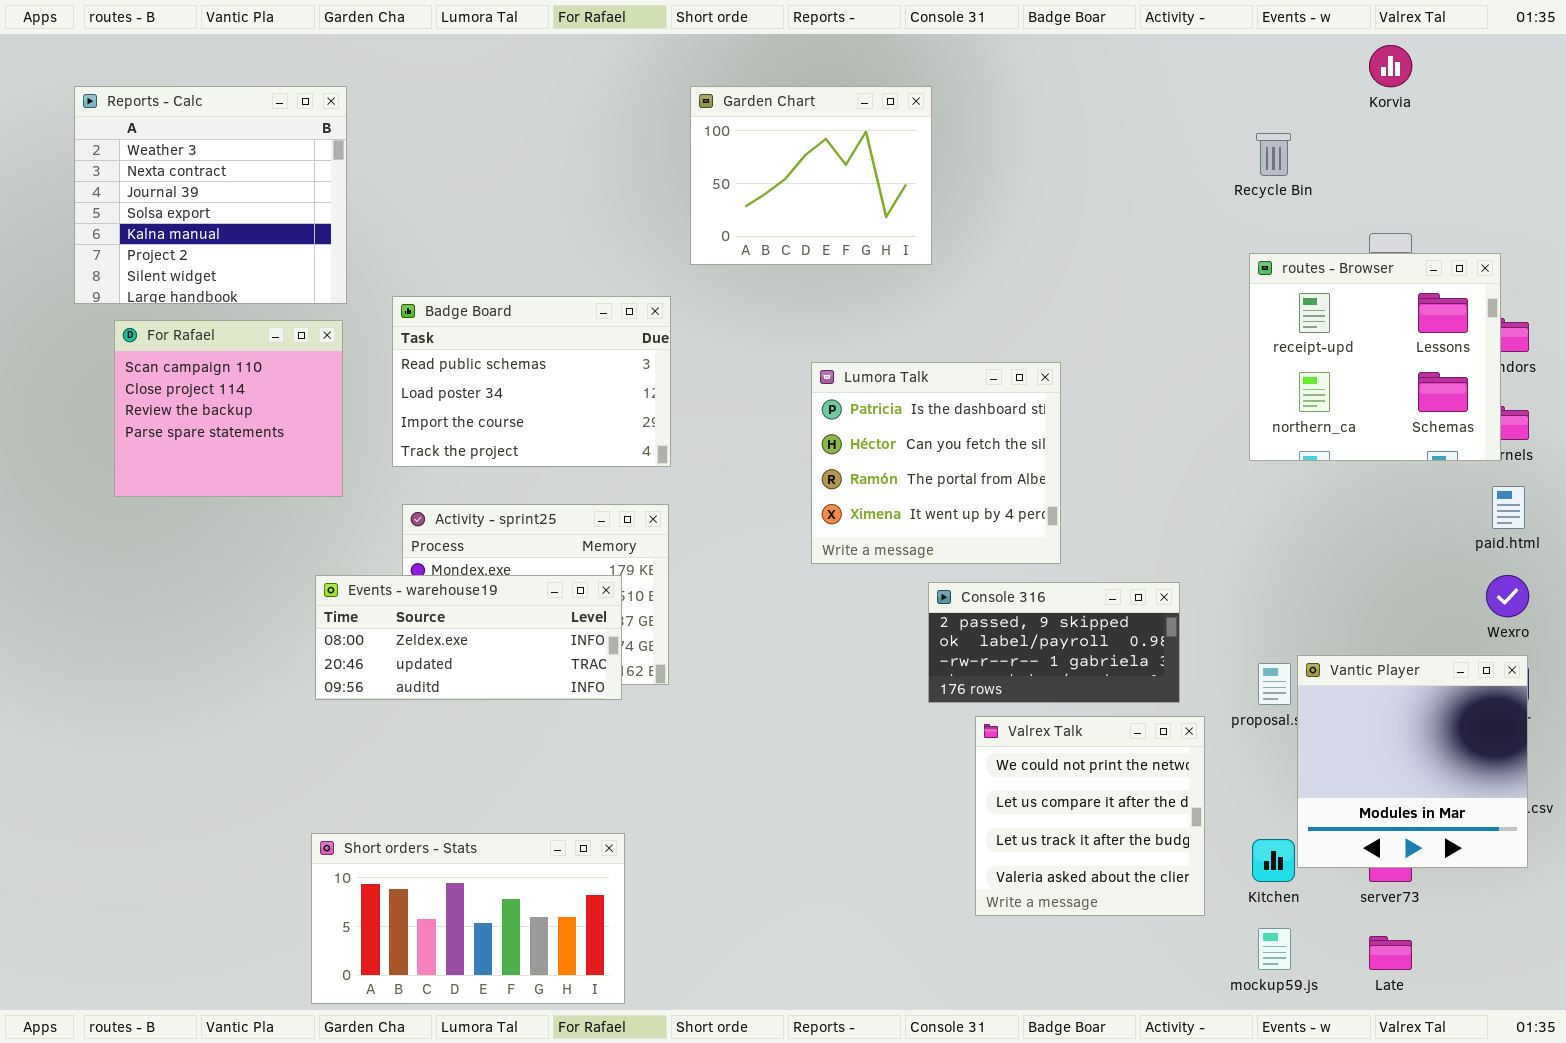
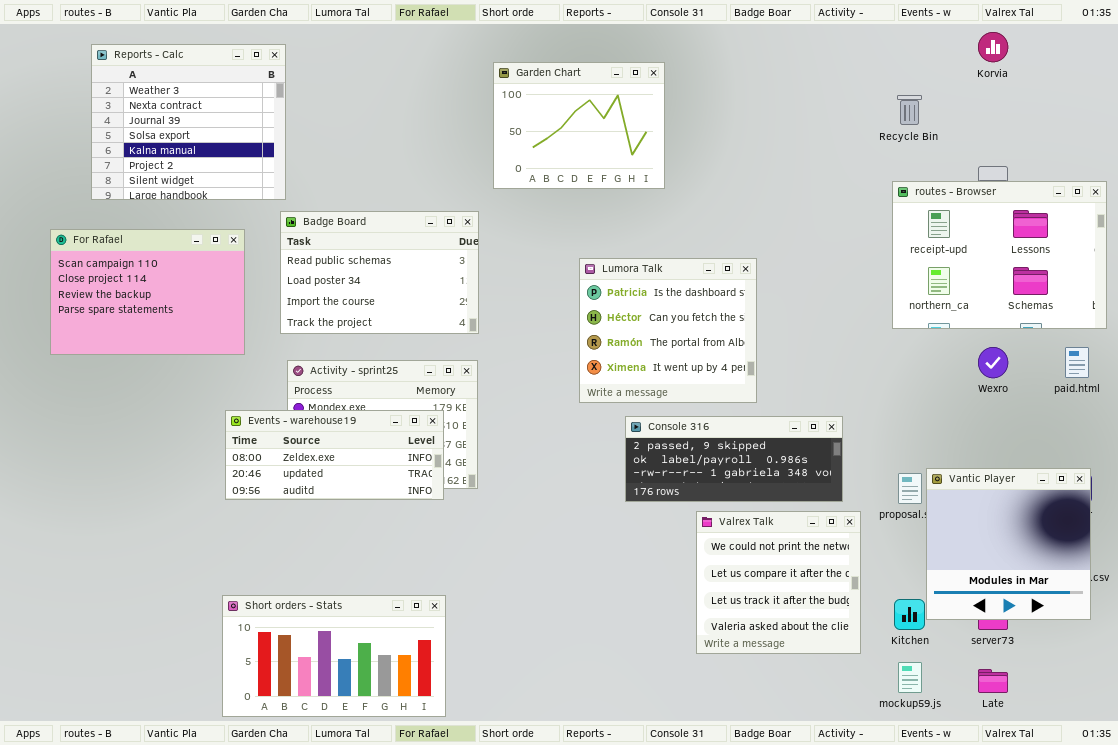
Reports - Calc: [74,86,347,304] -> [91,44,286,200], moved
routes - Browser: [1249,253,1501,461] -> [892,181,1107,329], resized
For Rafael: [114,320,343,497] -> [50,229,245,355], resized
Wexro: [1486,575,1529,617] -> [978,347,1008,378], moved
Console 316: [928,582,1180,703] -> [625,416,843,502], resized

